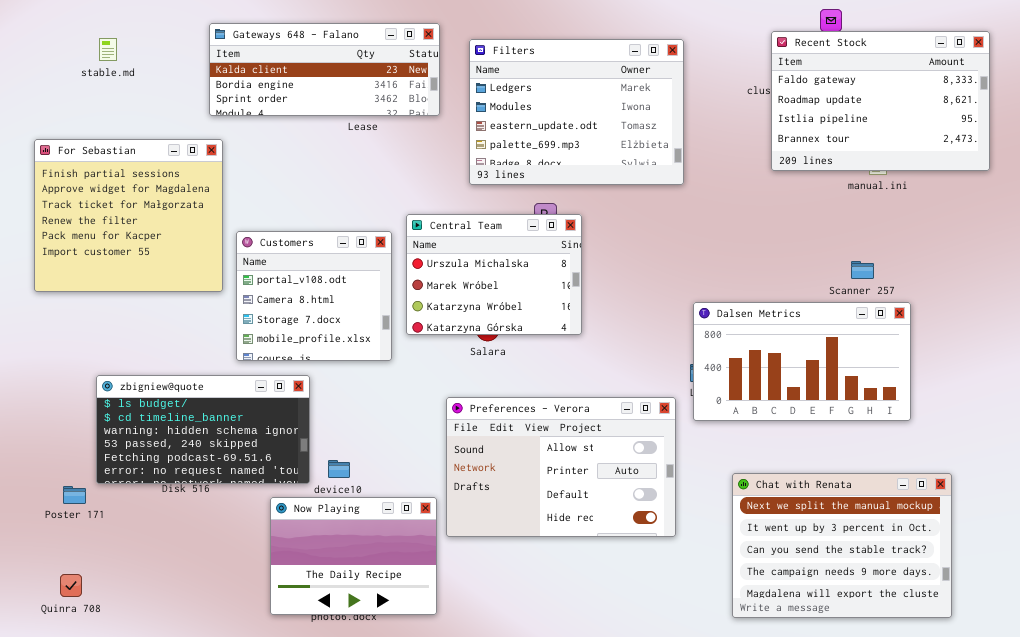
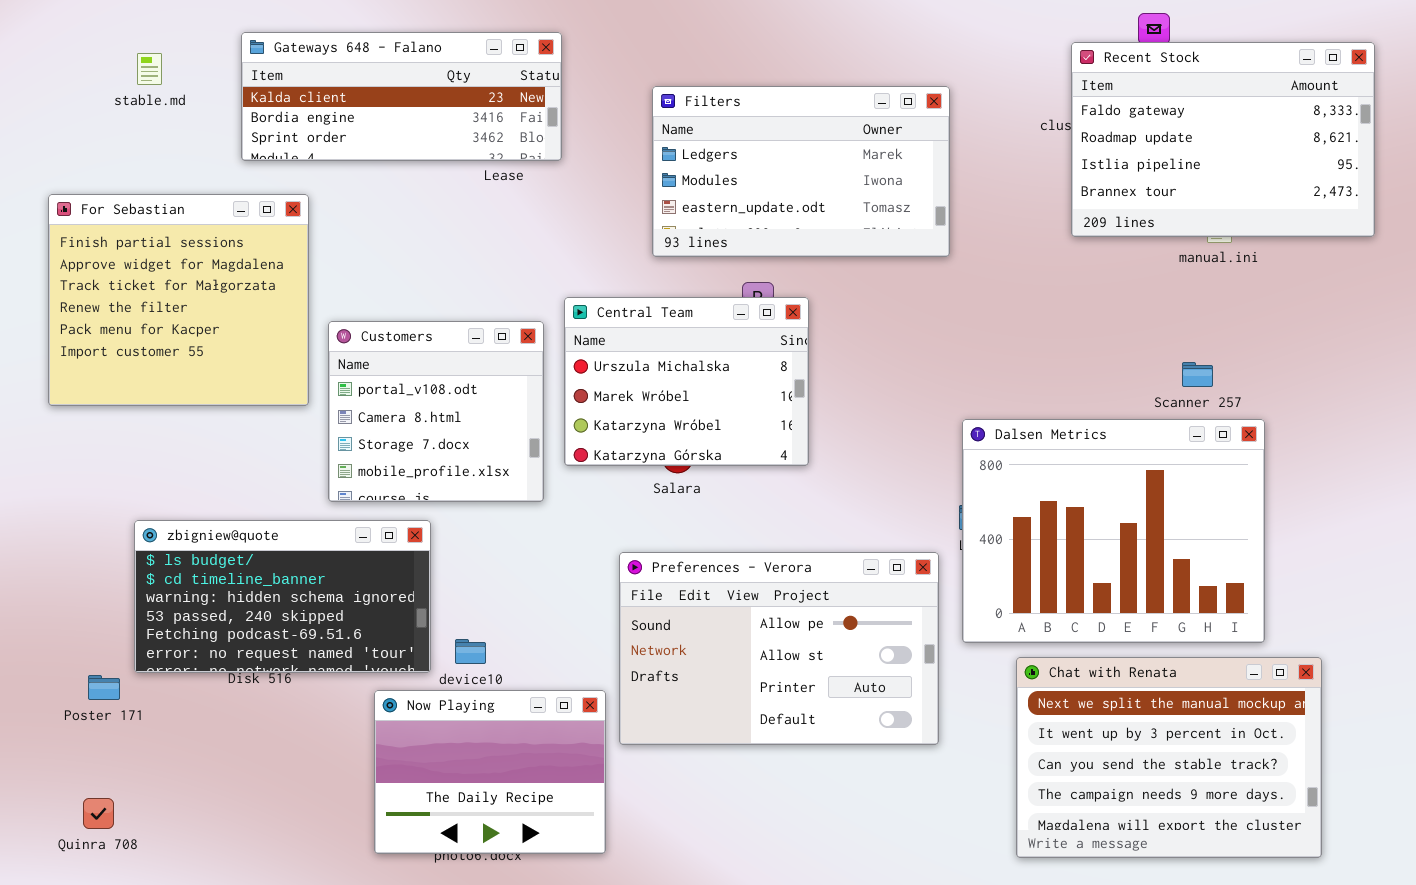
Gateways 648 - Falano: [209,23,440,116] -> [241,32,562,161], moved
Filters: [469,39,684,185] -> [652,86,950,257], resized
Dalsen Metrics: [693,302,911,421] -> [962,419,1265,643], resized
Preferences - Verora: [446,397,676,537] -> [619,552,939,745], scrolled up 1 row

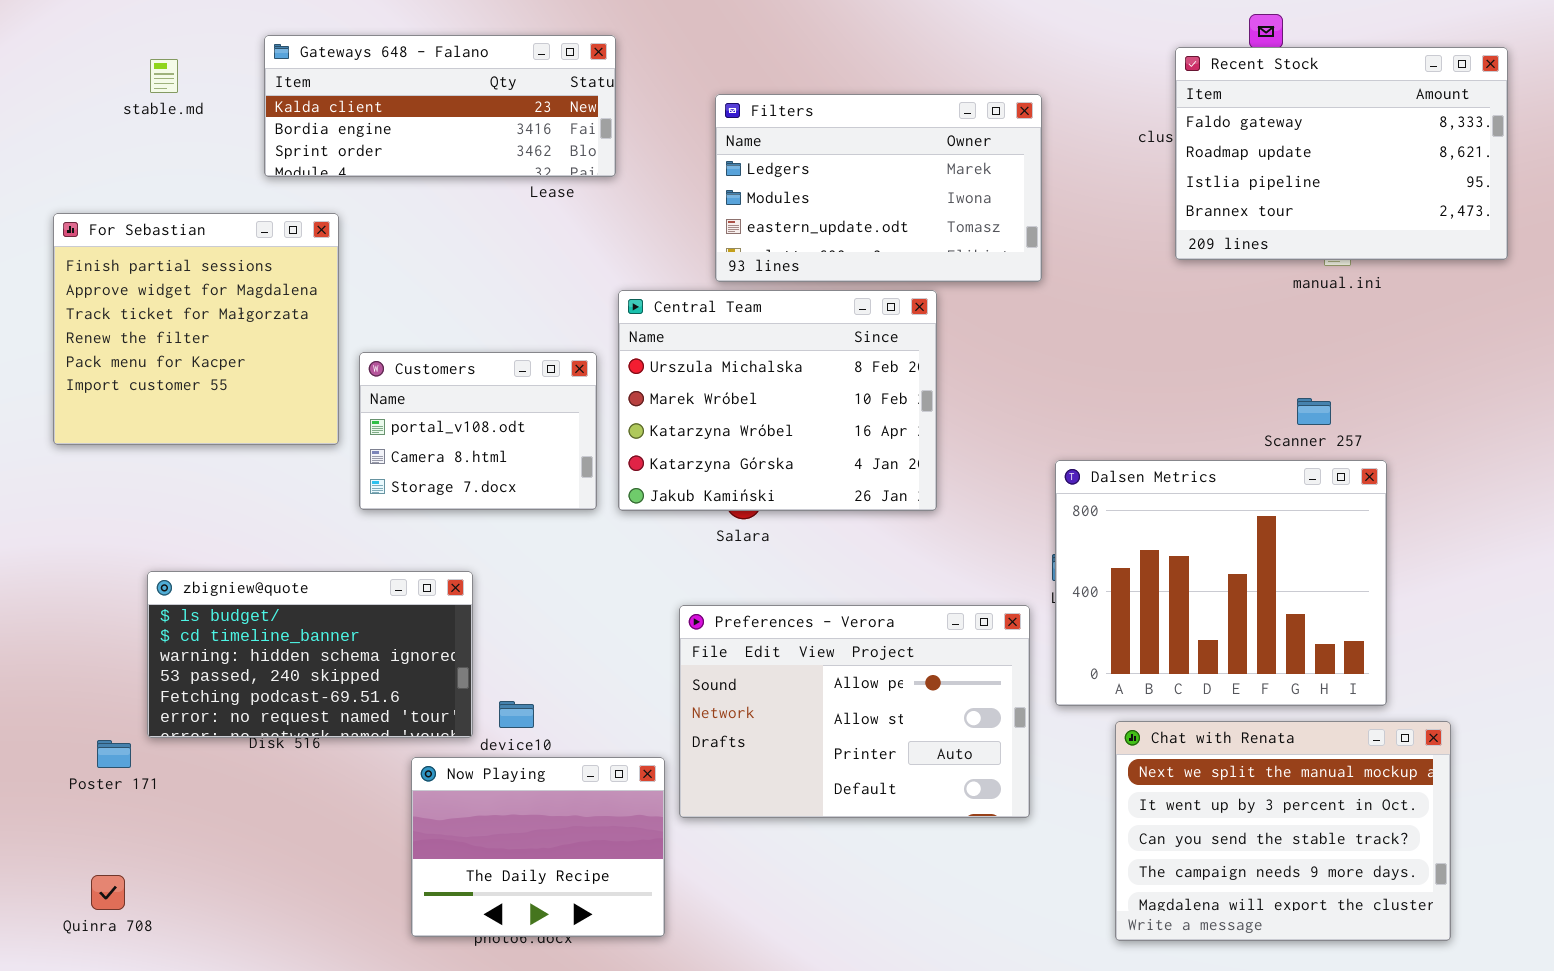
Central Team: [564,297,809,466] -> [618,290,937,511], resized
Customers: [328,321,544,502] -> [359,352,597,510], resized

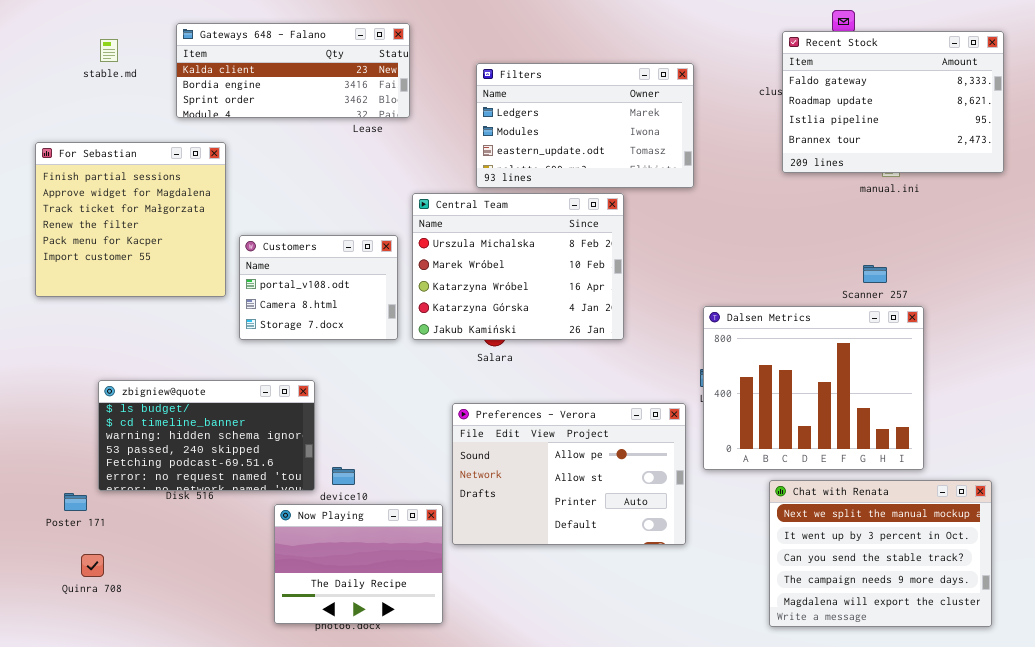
Chat with Renata: [1115,721,1451,941] -> [769,480,992,627], moved
Quinra 708: [91,875,125,910] -> [81,554,104,577], moved

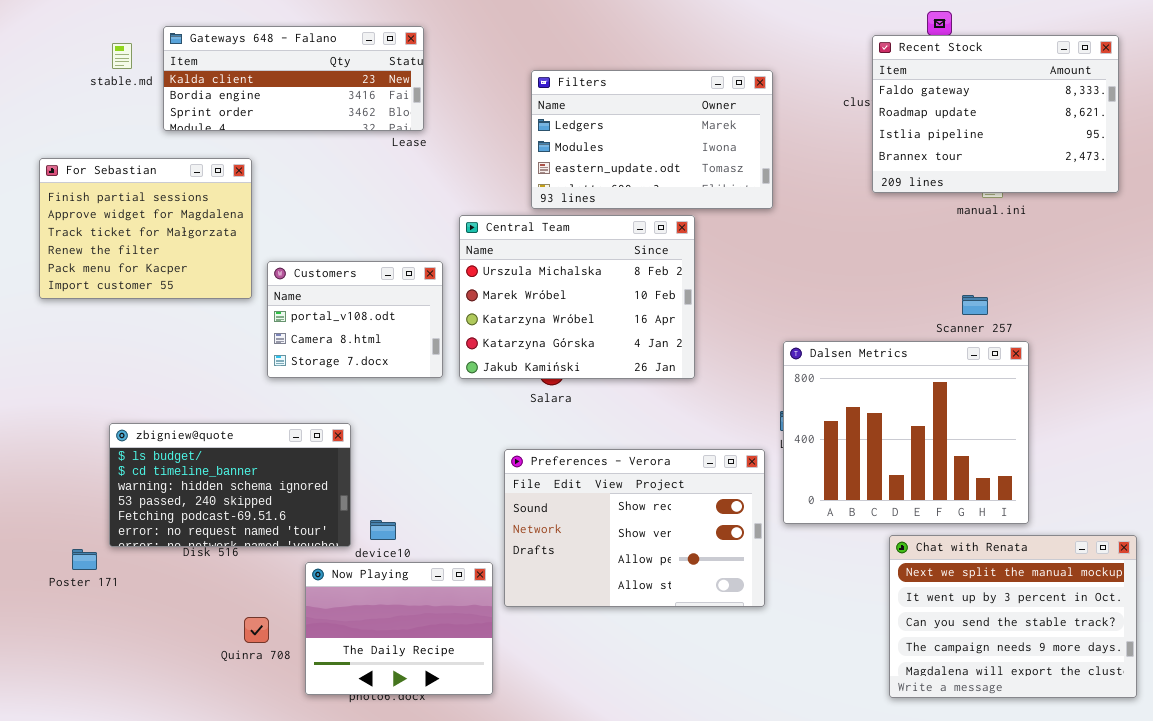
Gateways 648 - Falano: [176,23,410,118] -> [163,26,424,131], moved
For Sebastian: [35,142,226,297] -> [39,158,252,299], resized
Preferences - Verora: [452,403,686,545] -> [504,449,765,607], scrolled up 2 rows
Chat with Renata: [769,480,992,627] -> [889,535,1137,698], moved
Quinra 708: [81,554,104,577] -> [244,617,269,643], moved

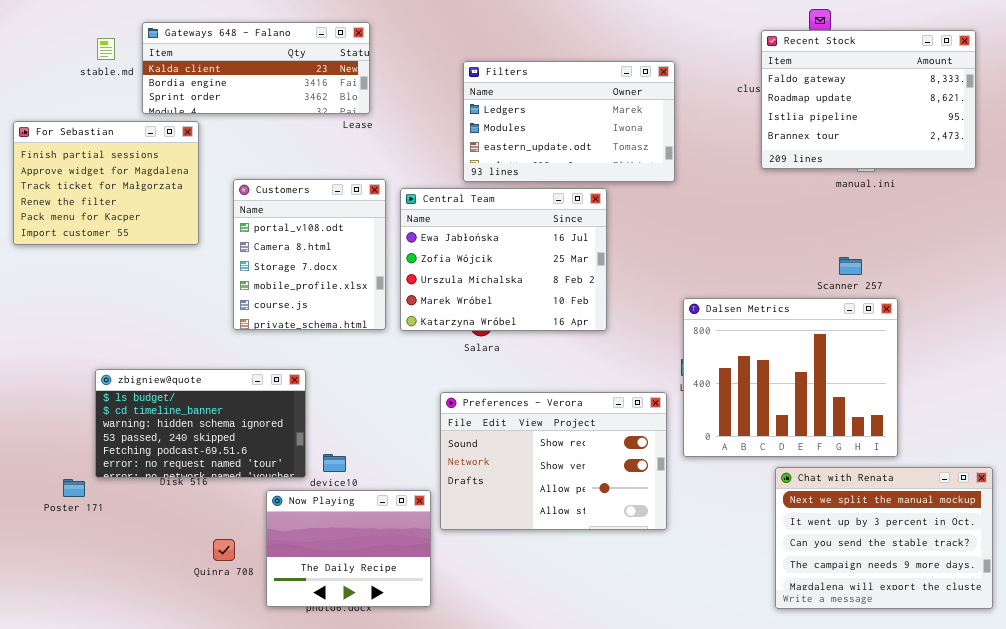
For Sebastian: [39,158,252,299] -> [13,121,199,245], moved
Central Team: [459,215,695,379] -> [400,188,607,331], scrolled up 2 rows
Customers: [267,261,443,378] -> [233,179,386,330], resized

